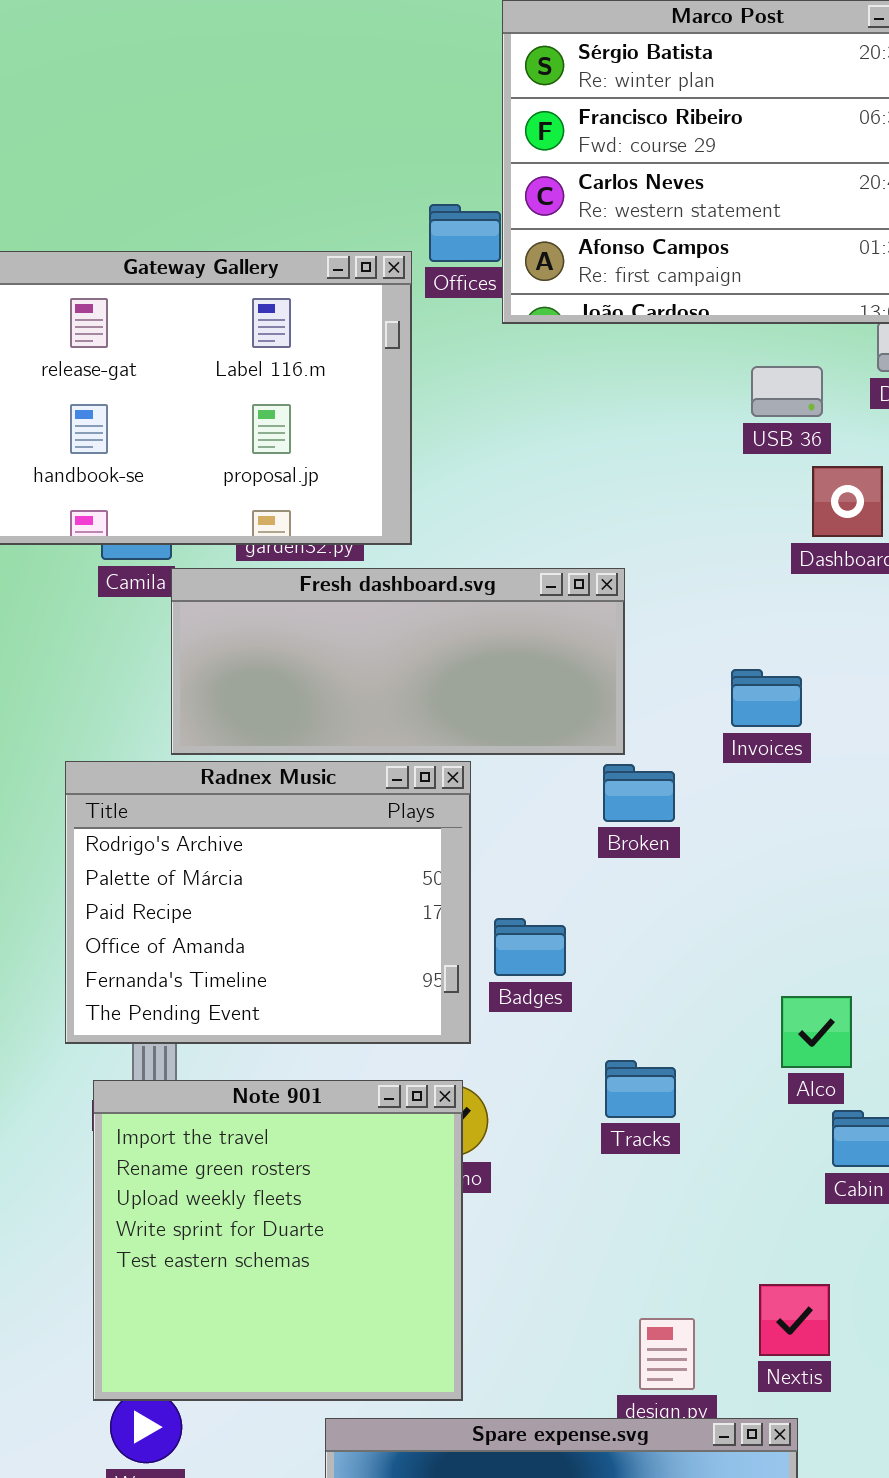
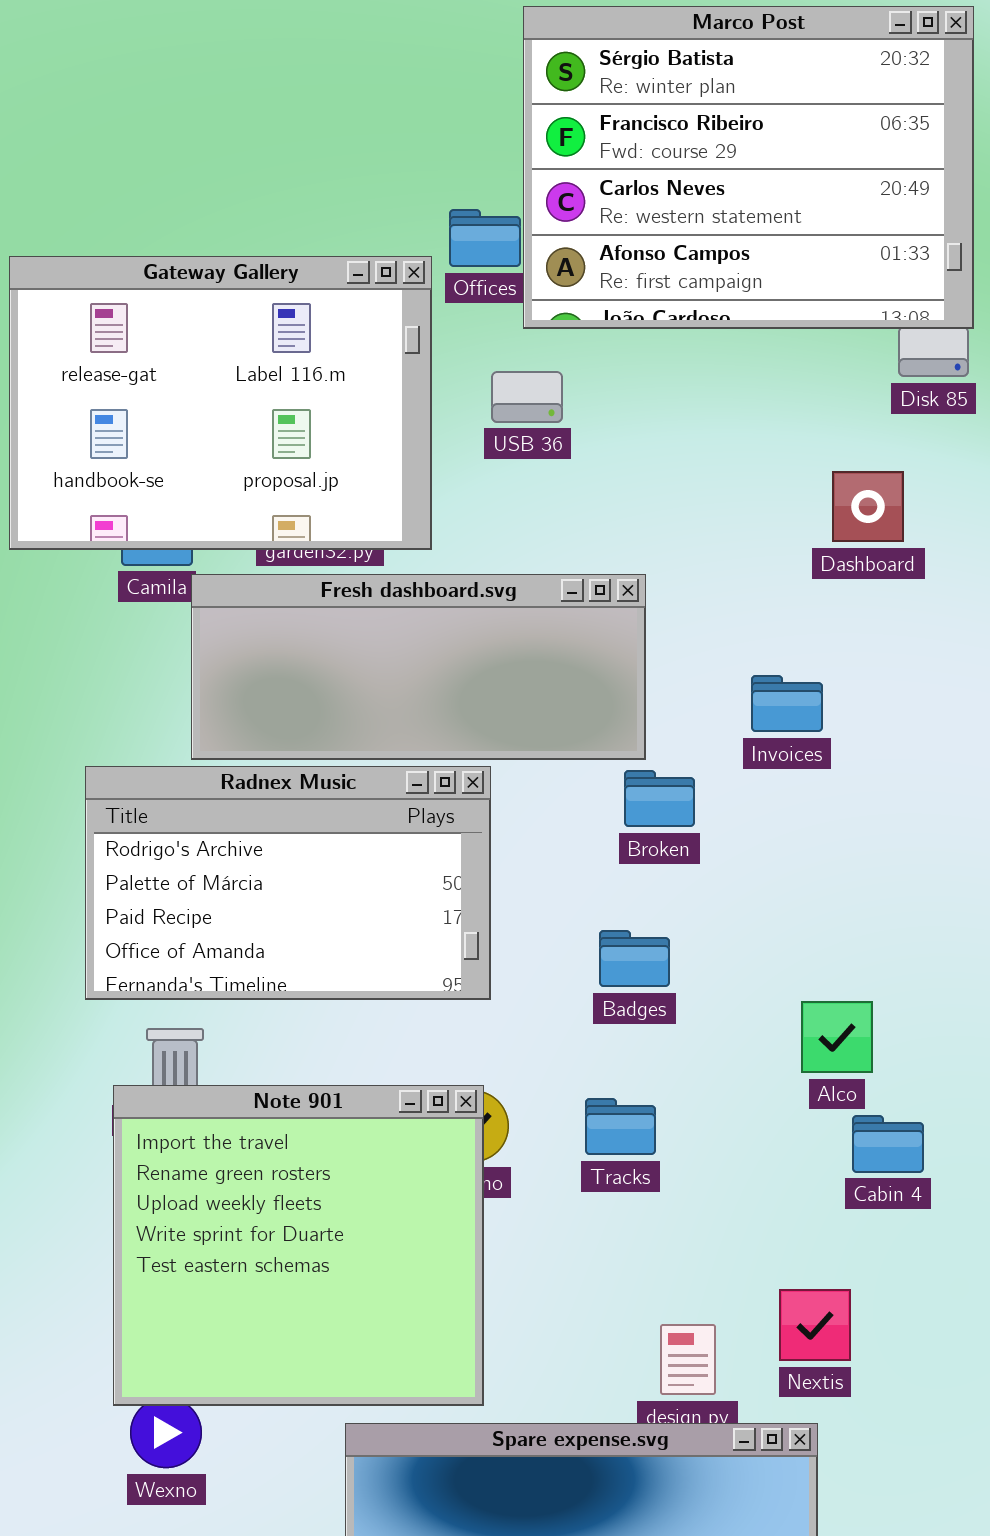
USB 36: [751,366,823,417] -> [491,371,563,423], moved
Radnex Music: [65,761,471,1044] -> [85,766,491,1000], resized
Badges: [494,918,566,976] -> [599,930,670,987], moved
Tracks: [605,1060,676,1118] -> [585,1098,656,1155], moved

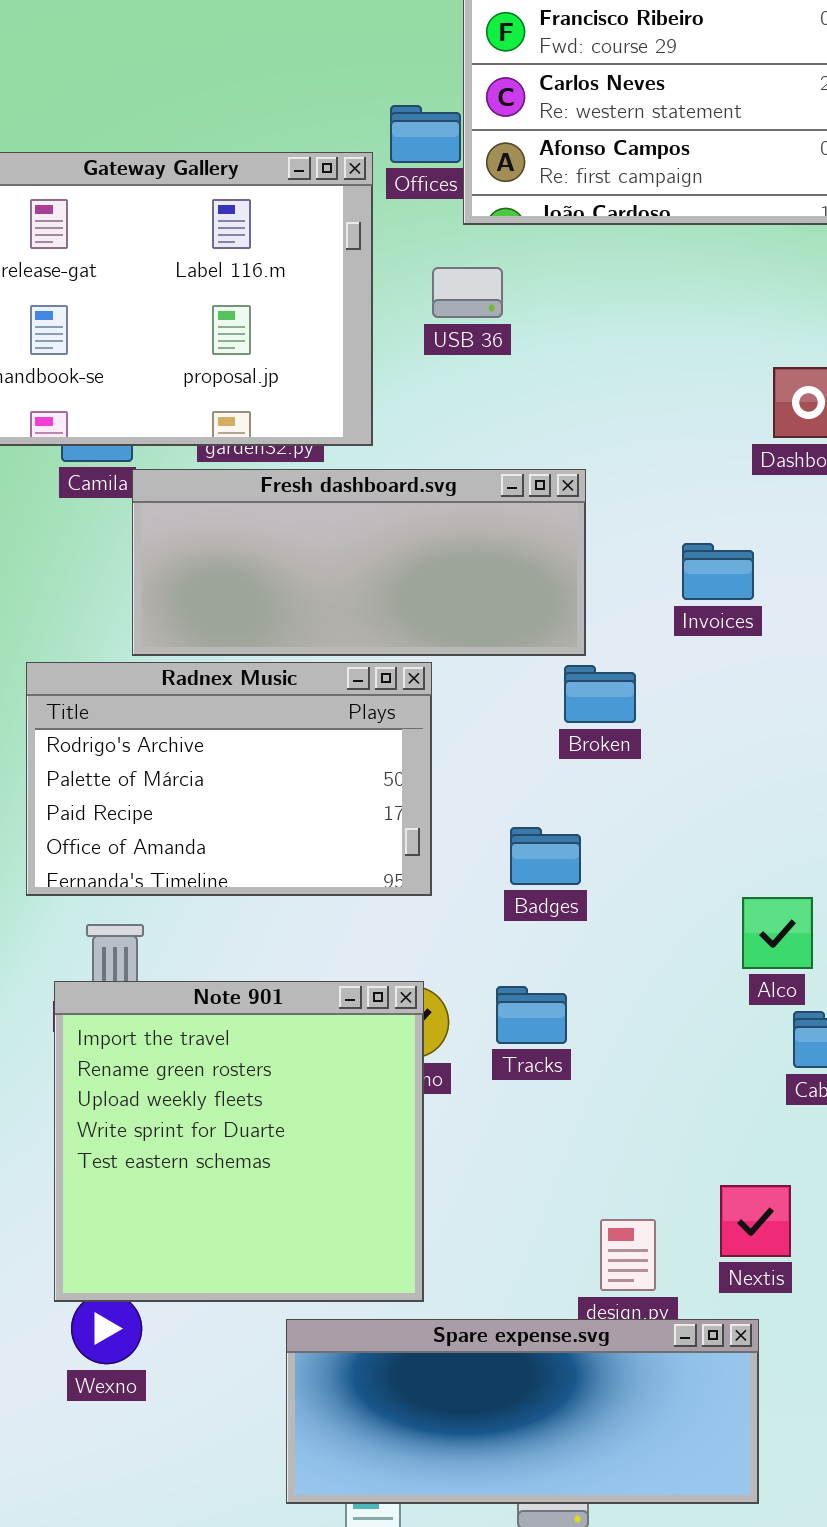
Invoices: [751,675,823,732] -> [682,543,754,600], moved
Badges: [599,930,670,987] -> [510,827,581,885], moved
Tracks: [585,1098,656,1155] -> [496,986,567,1044], moved

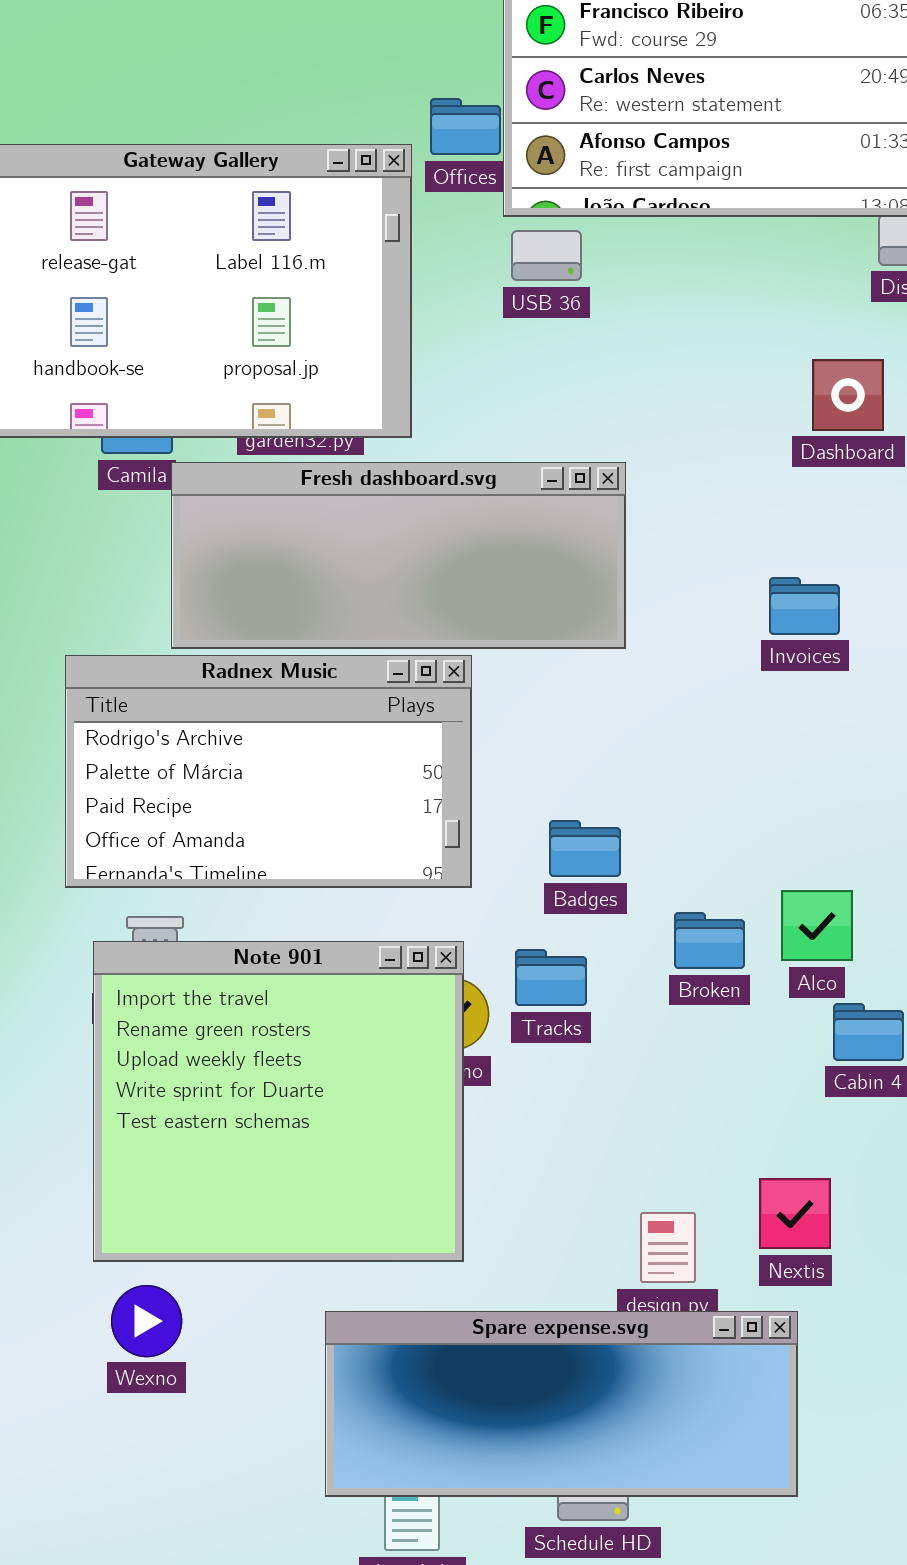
USB 36: [432,267,503,318] -> [511,230,582,281], moved
Invoices: [682,543,754,600] -> [769,577,840,635], moved
Broken: [564,665,636,723] -> [674,912,745,969], moved
Note 901: [54,981,424,1302] -> [93,941,464,1262], moved
Tracks: [496,986,567,1044] -> [515,949,587,1006], moved

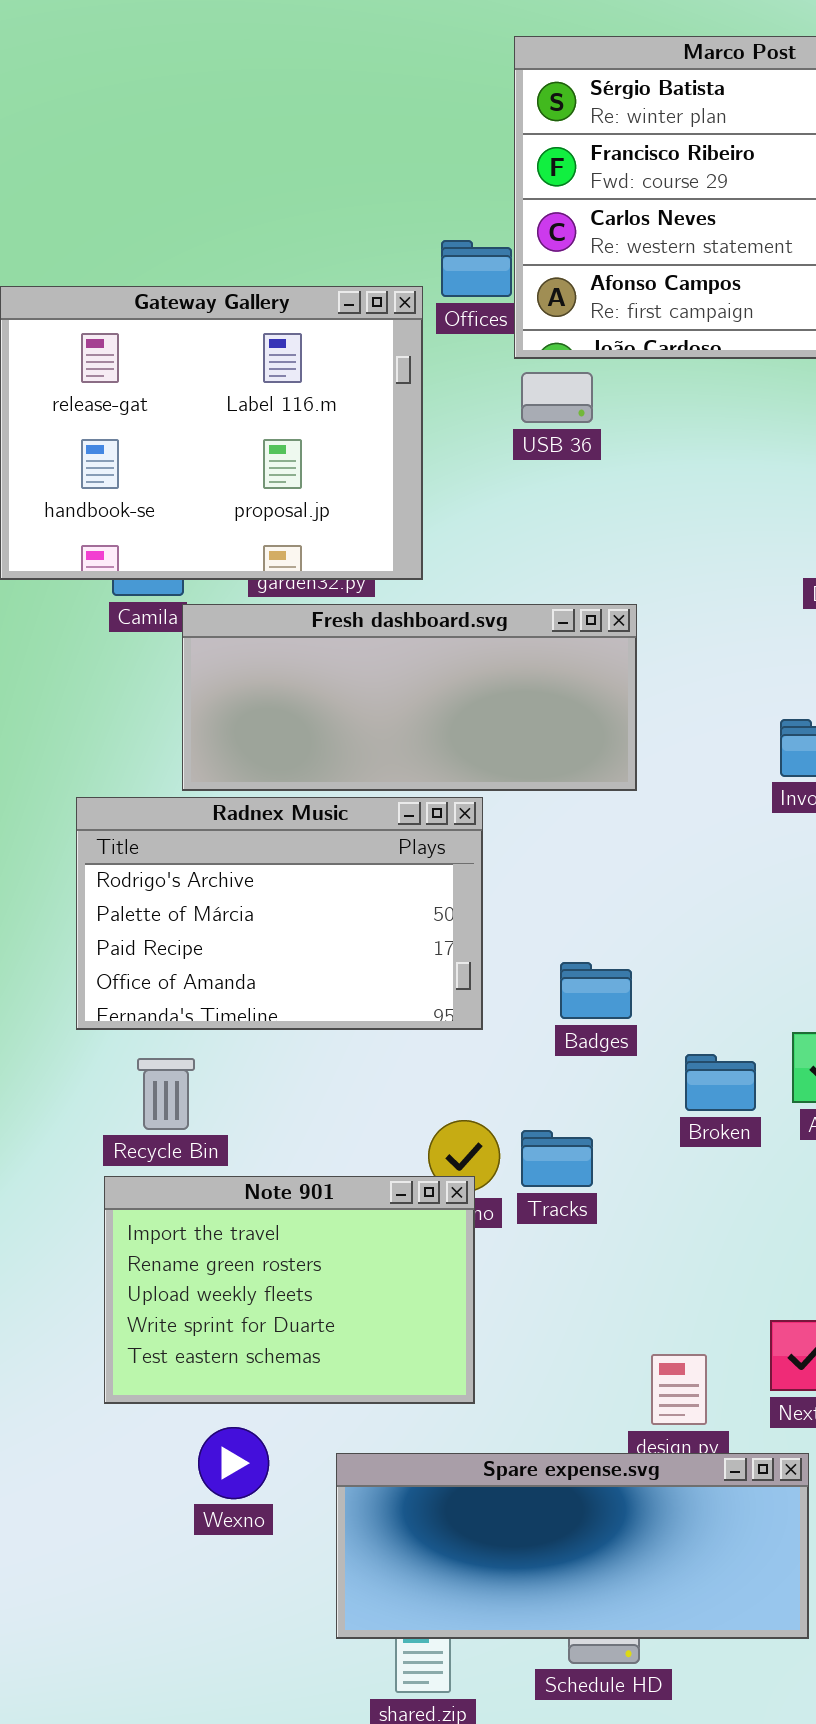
Note 901: [93,941,464,1262] -> [104,1176,475,1404], resized
Tracks: [515,949,587,1006] -> [521,1130,593,1187], moved
Wexno: [111,1285,182,1357] -> [198,1427,269,1499], moved

